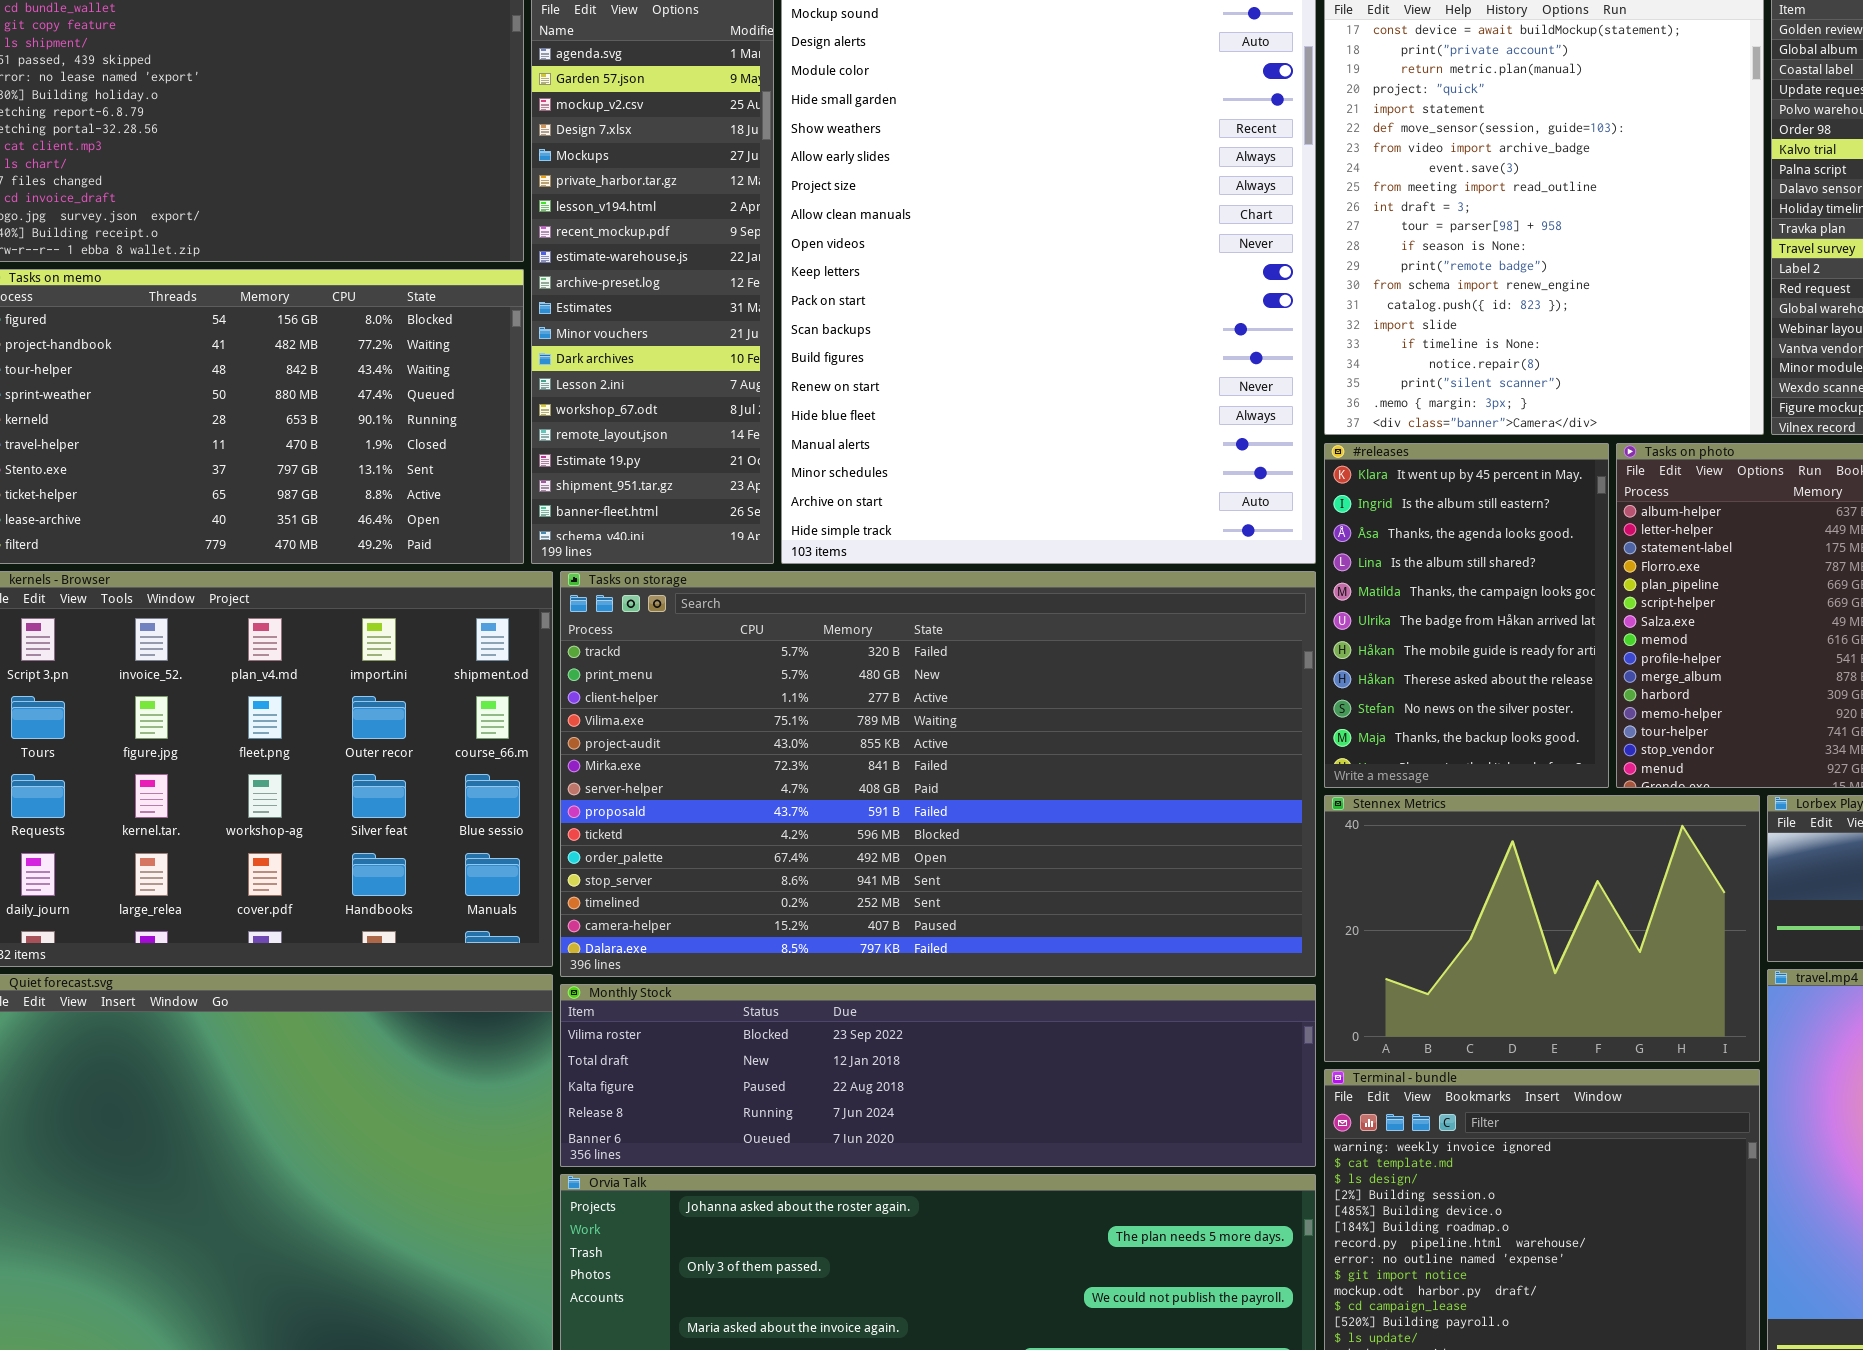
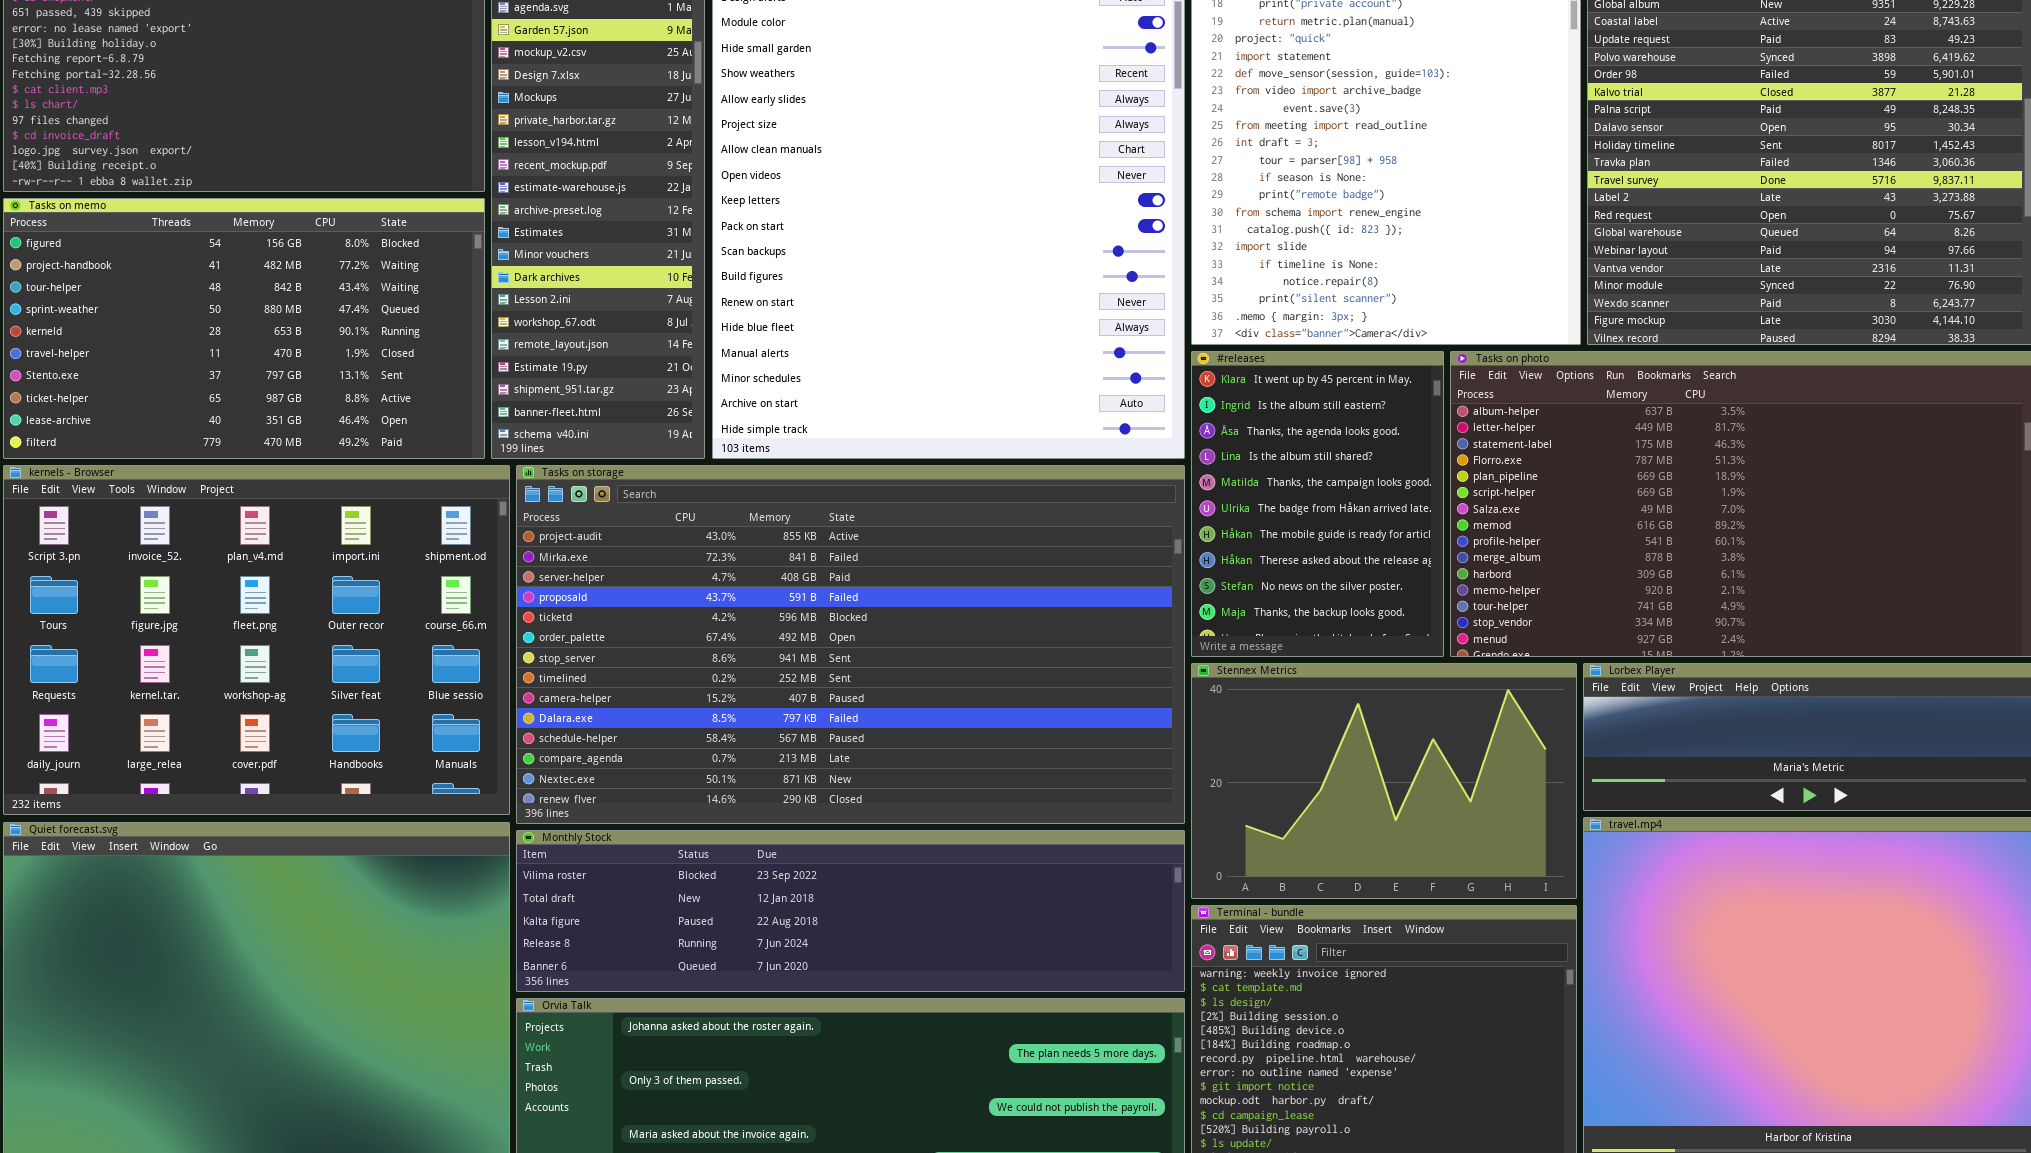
Tasks on storage: [560,571,1316,977] -> [516,465,1185,824], scrolled down 4 rows

